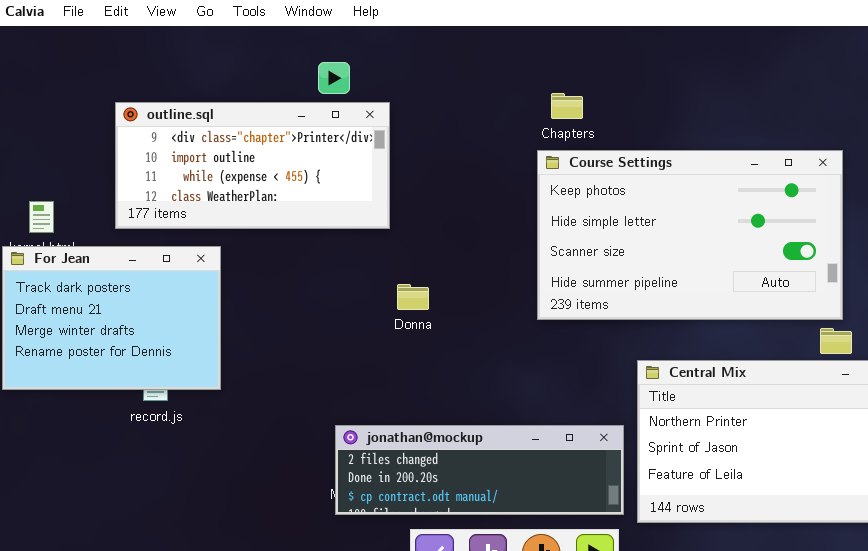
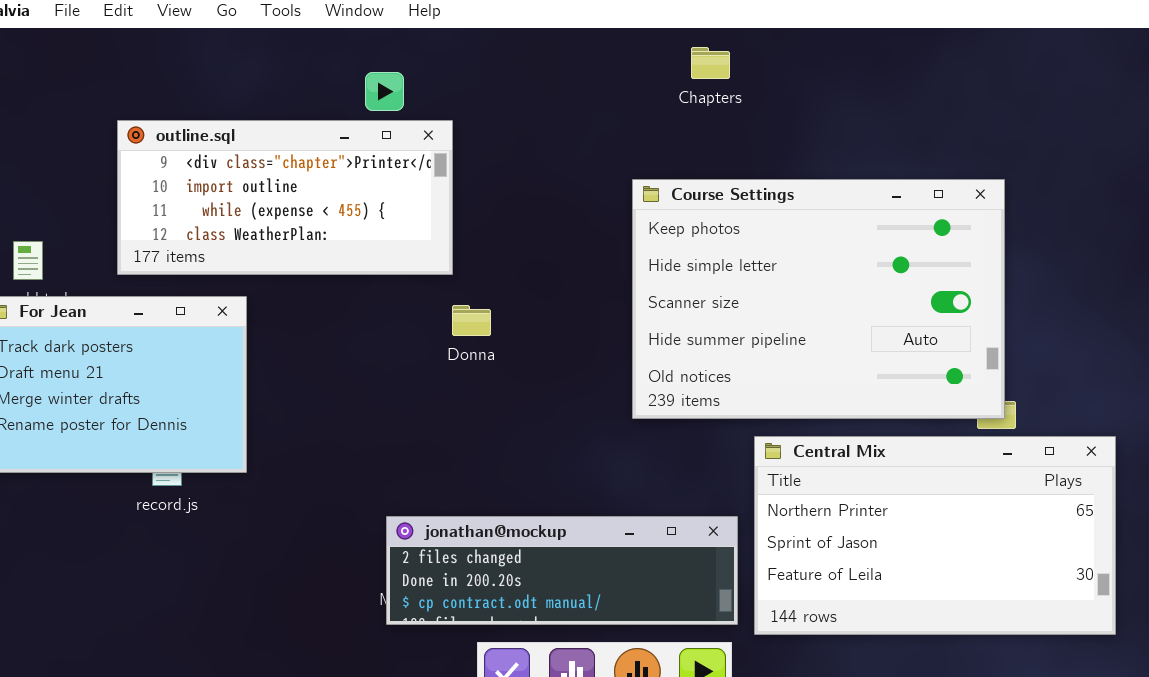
Chapters: [551,93,583,119] -> [691,47,730,79], moved
Course Settings: [537,150,843,320] -> [632,179,1005,419], resized
Donna: [397,284,429,310] -> [452,305,491,336], moved

